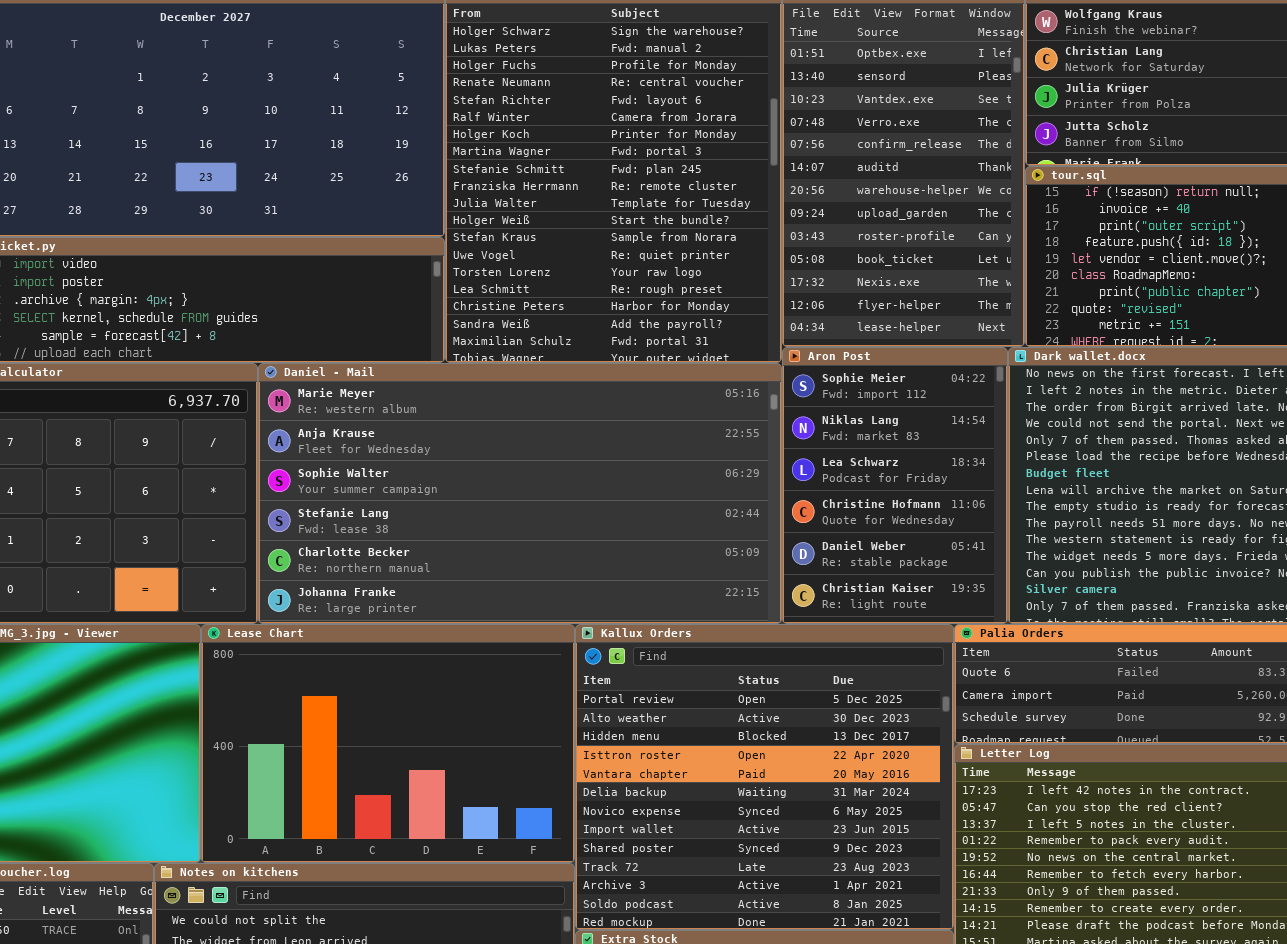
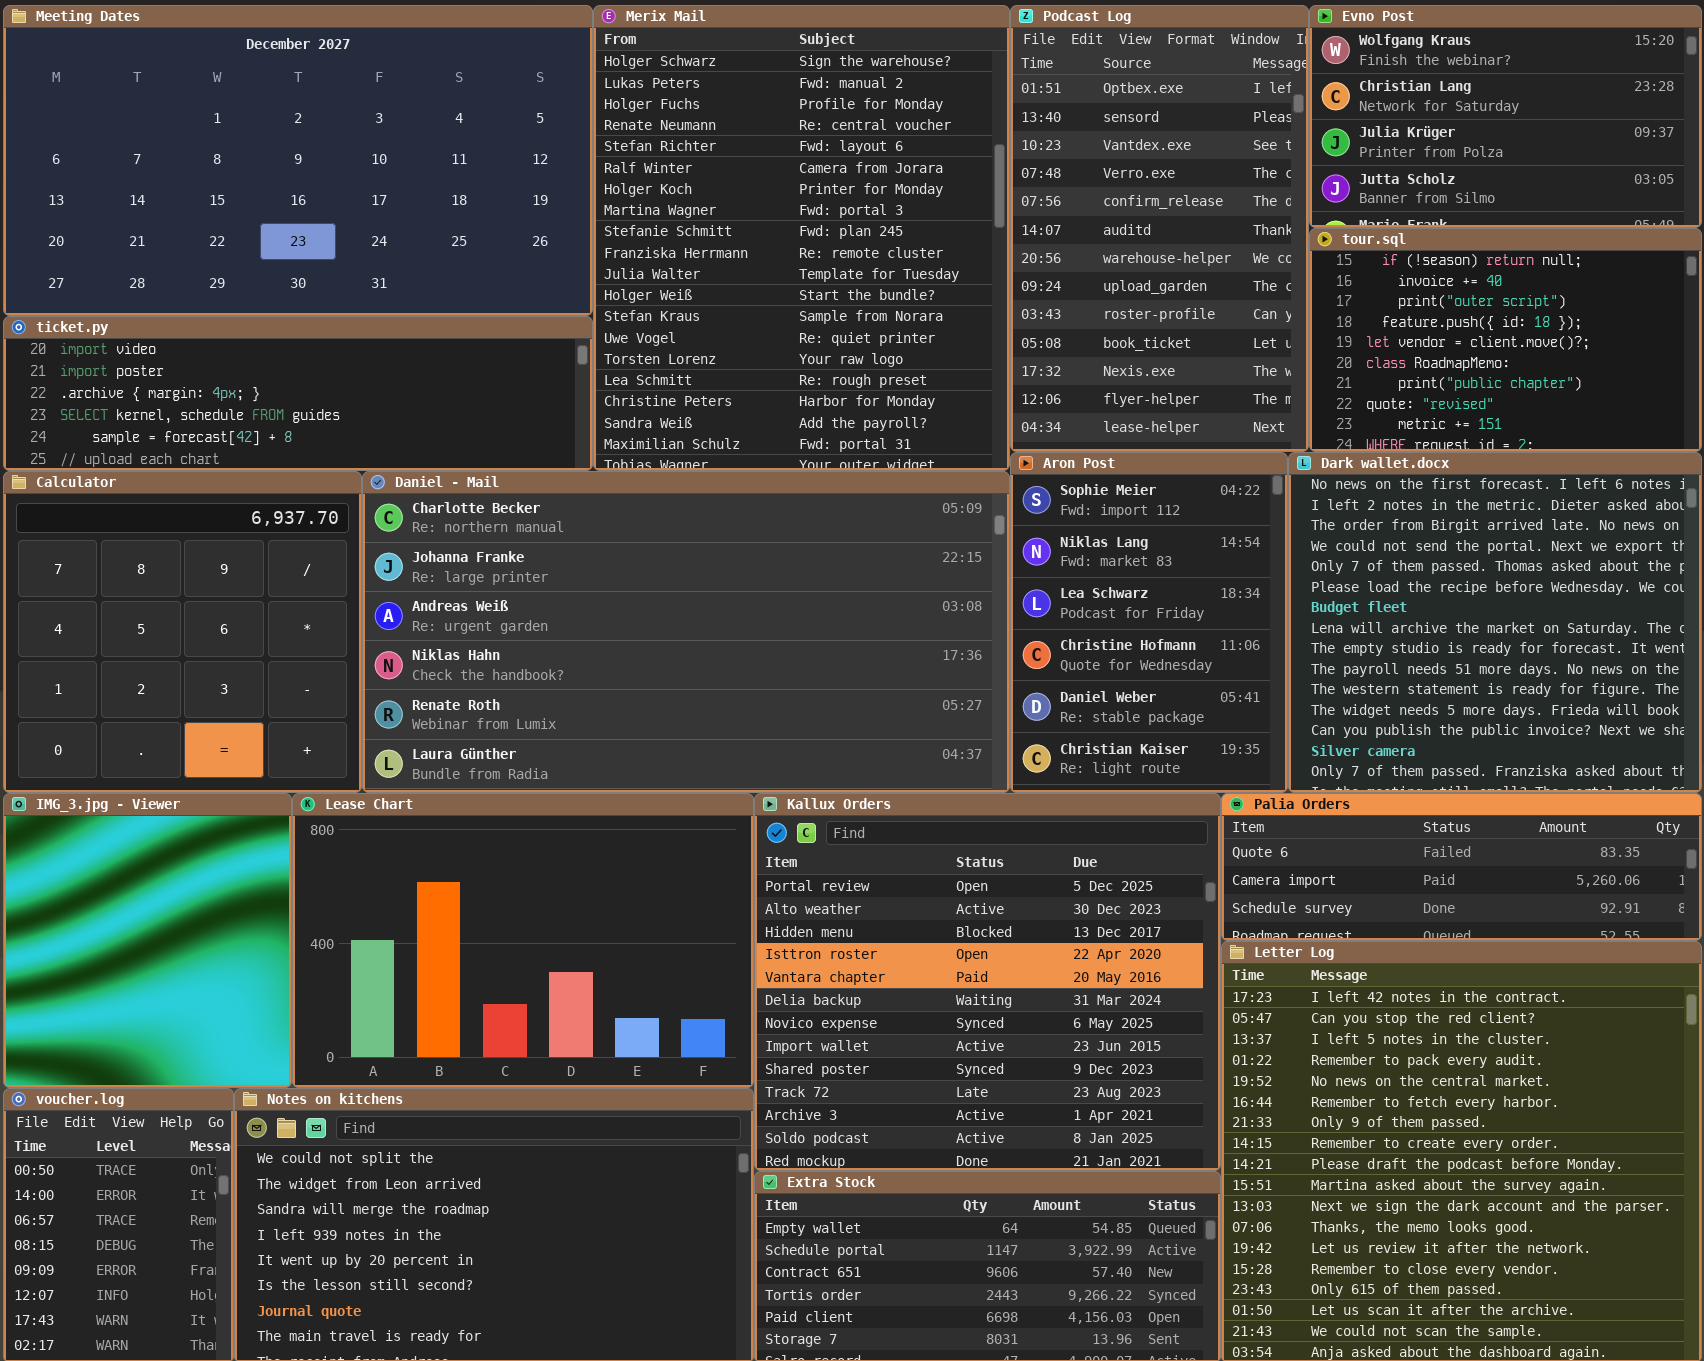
Daniel - Mail: [258,363,782,624] -> [362,471,1010,793], scrolled down 4 rows

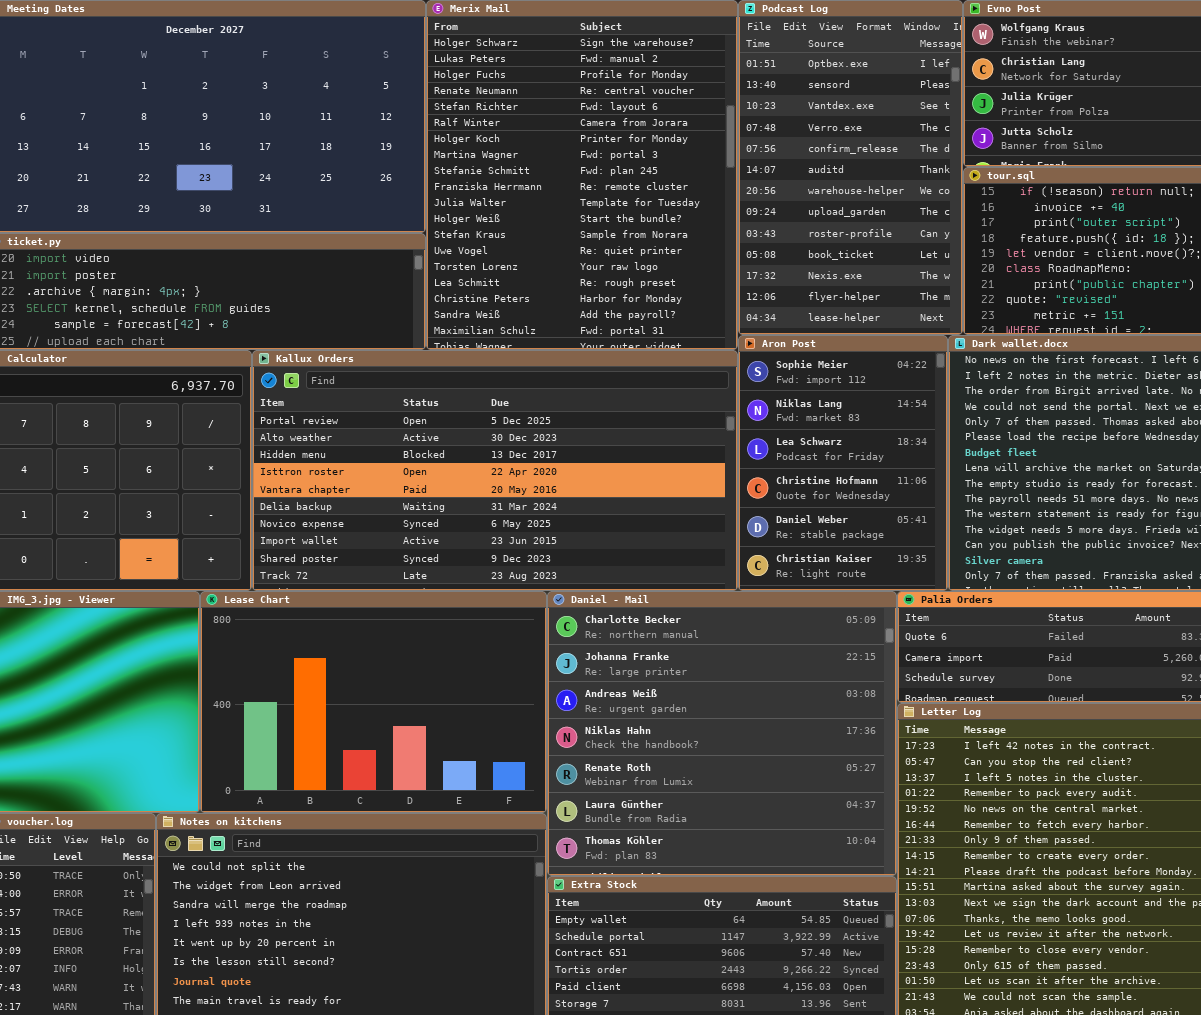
Daniel - Mail: [362,471,1010,793] -> [547,591,897,876], moved, resized
Kallux Orders: [754,793,1221,1171] -> [252,350,738,591], moved, resized

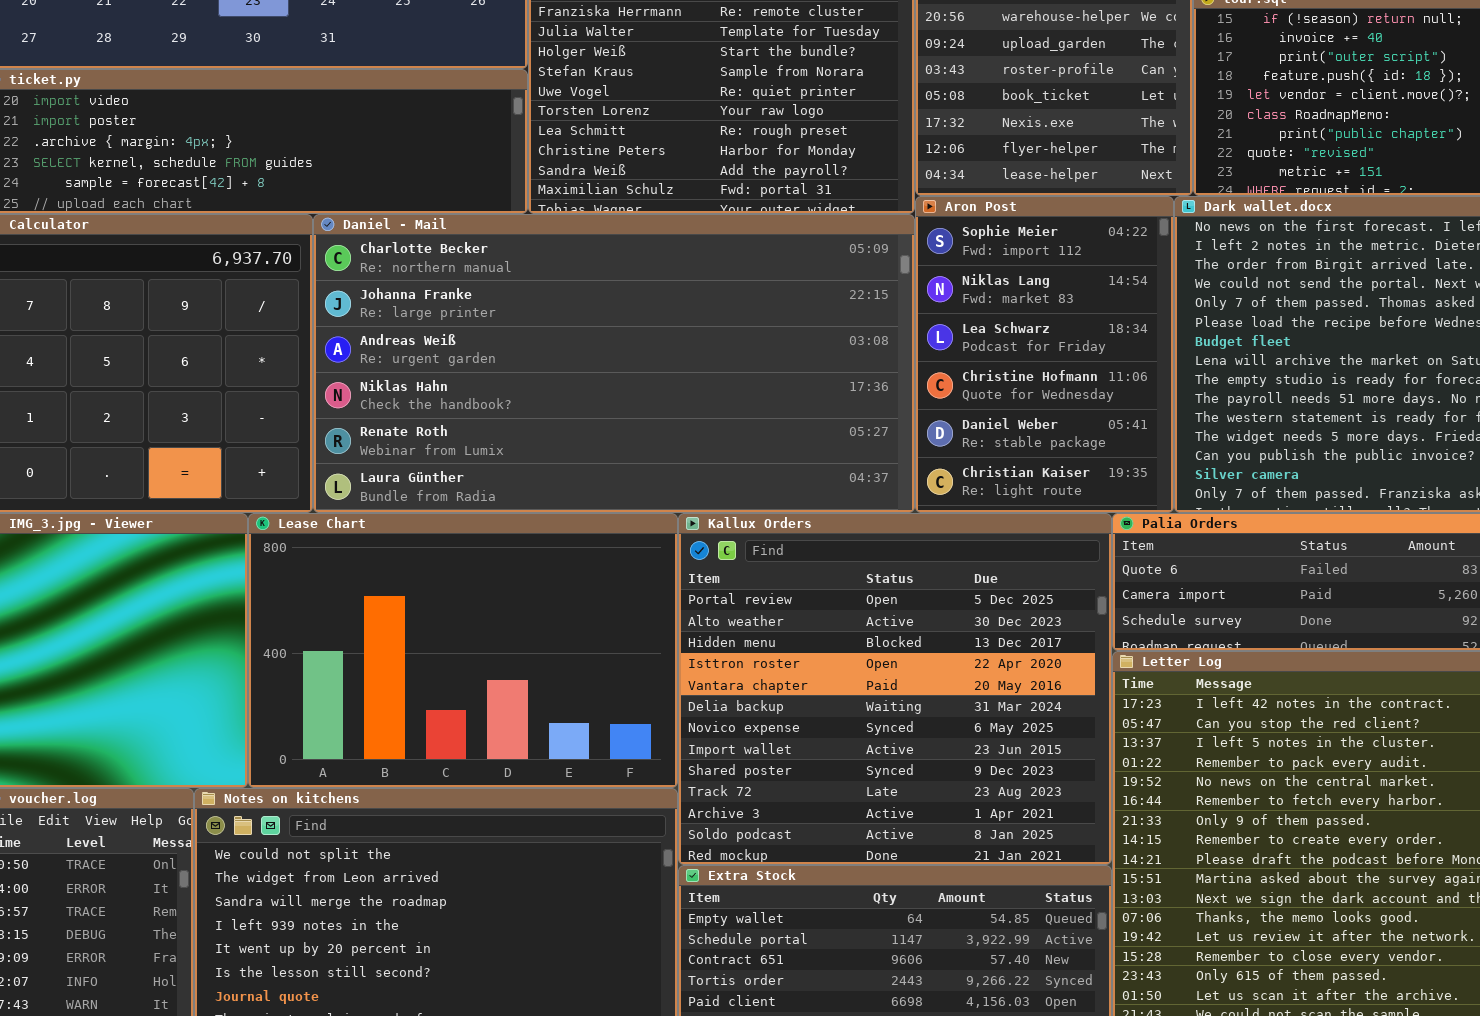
Kallux Orders: [252,350,738,591] -> [678,513,1112,865], moved, resized
Daniel - Mail: [547,591,897,876] -> [313,214,915,513], moved, resized

